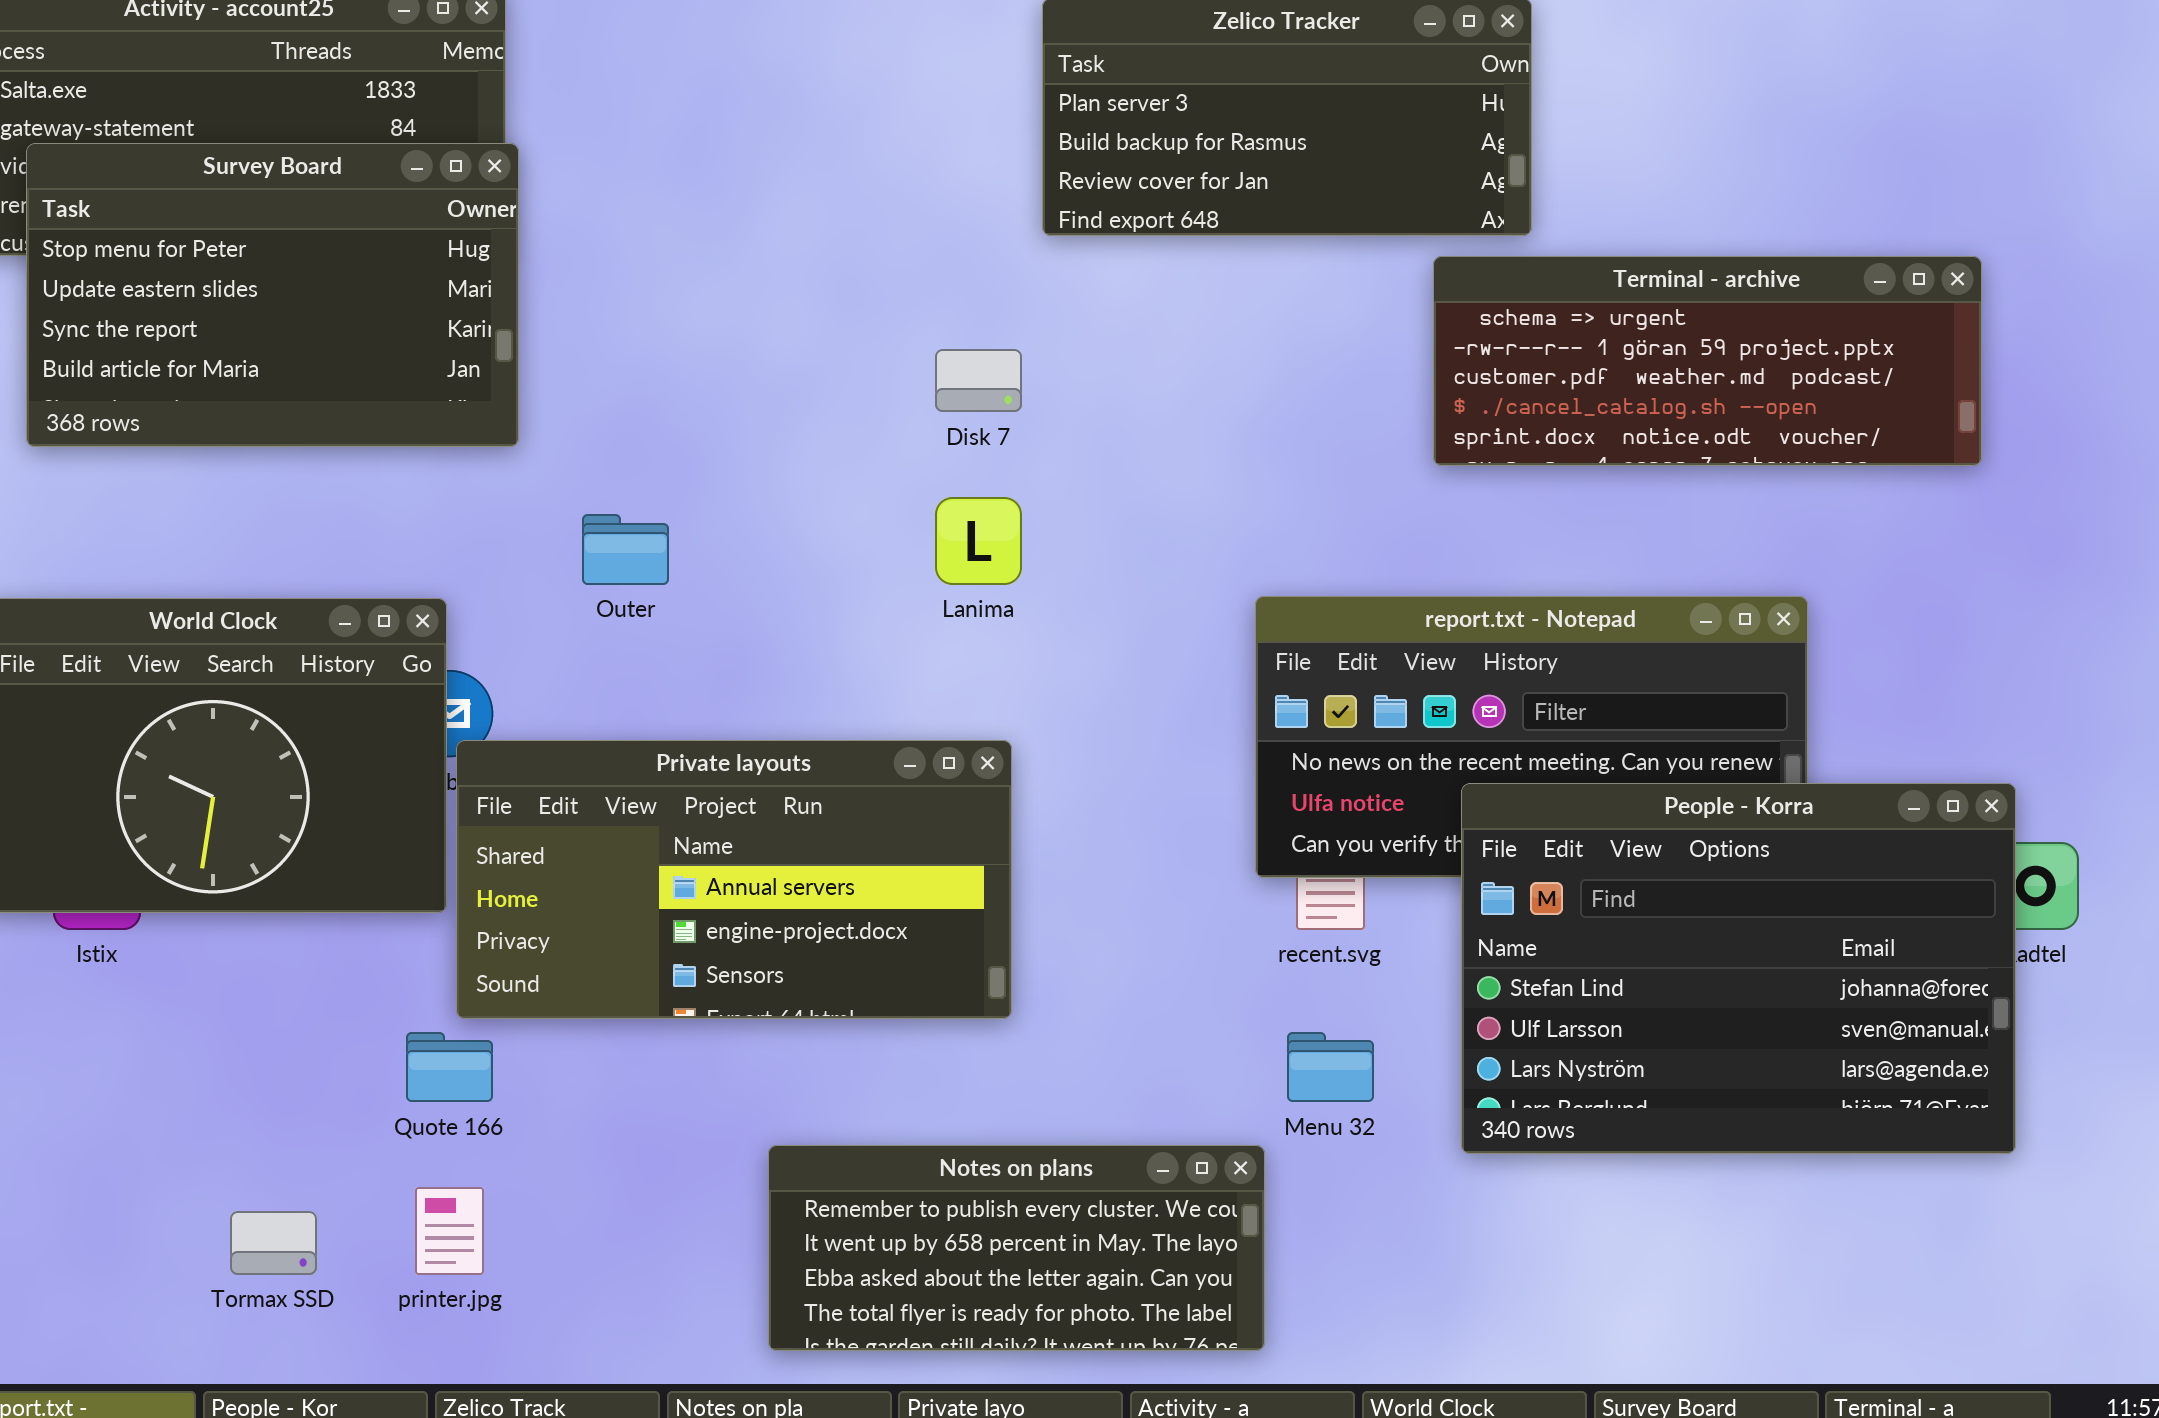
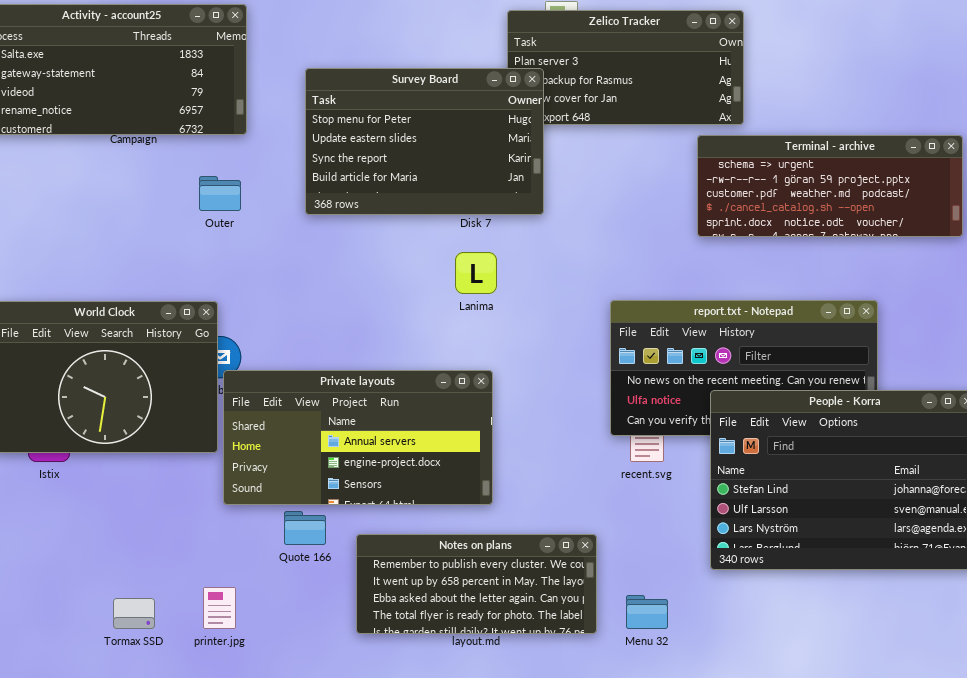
Survey Board: [26,143,519,447] -> [305,68,544,215], moved
Outer: [582,514,669,585] -> [199,176,241,211], moved
Quote 166: [406,1032,493,1102] -> [284,511,326,545], moved
Menu 32: [1287,1032,1374,1102] -> [626,595,668,629], moved
Notes on plans: [768,1145,1265,1351] -> [356,534,597,634], moved

